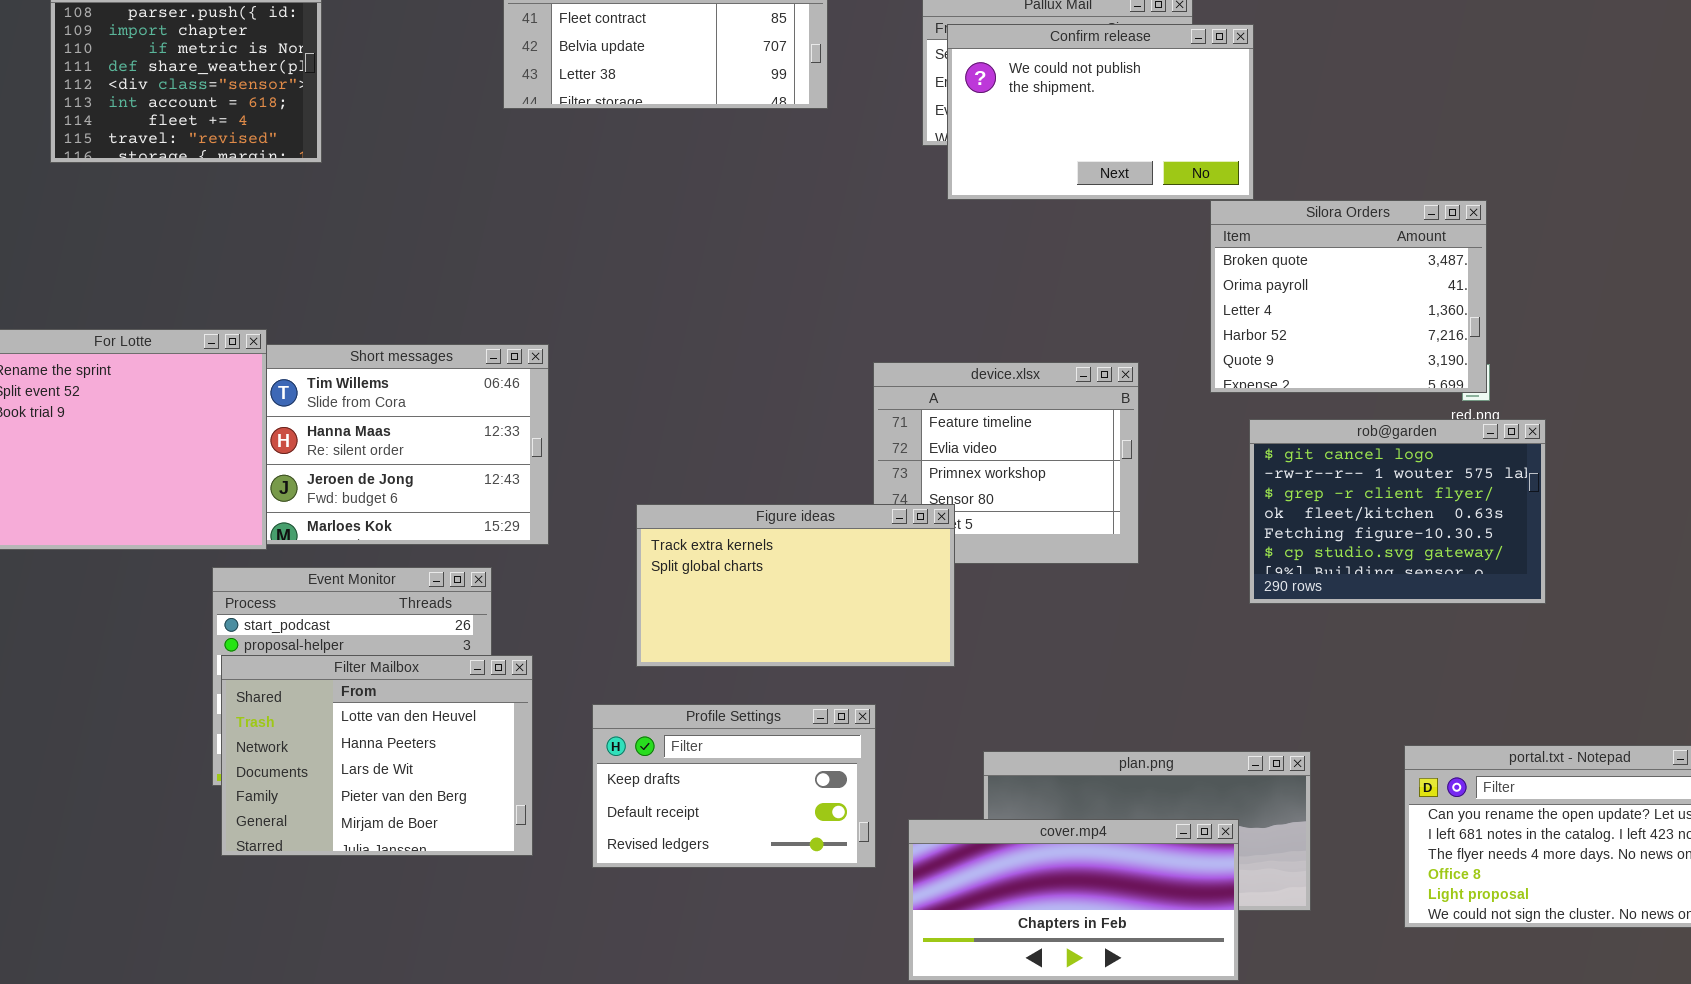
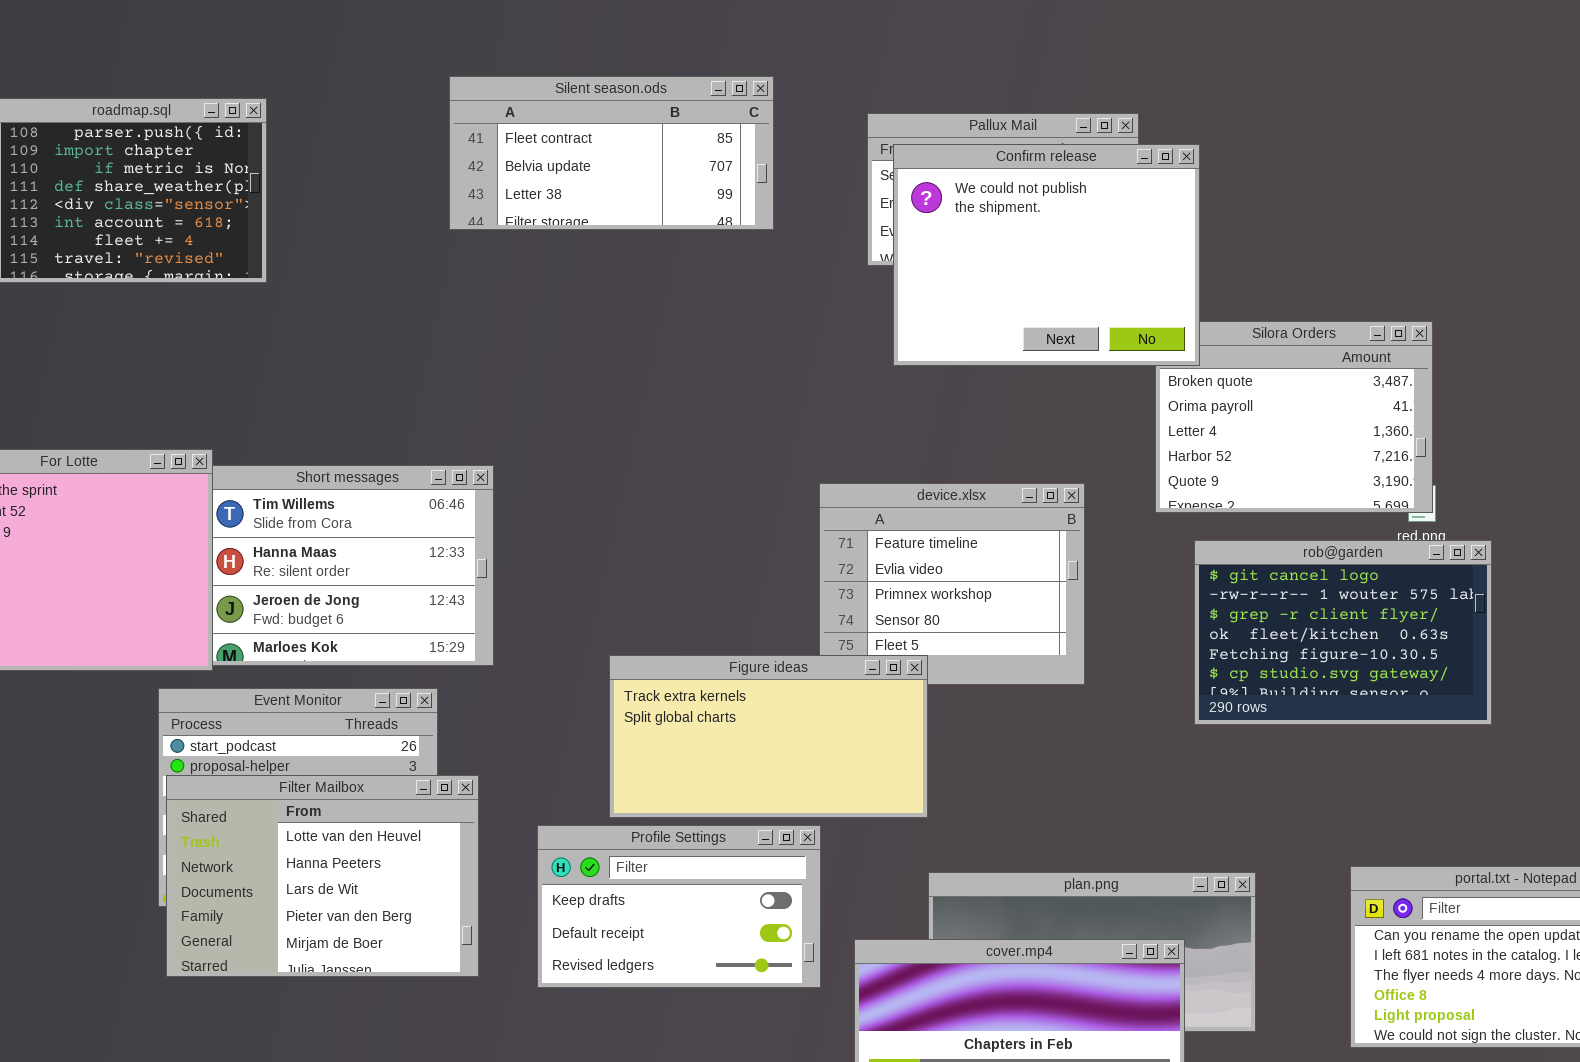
Confirm release: [947,24,1254,200] -> [893,144,1200,366], resized
Figure ideas: [636,504,955,667] -> [609,655,928,818], moved

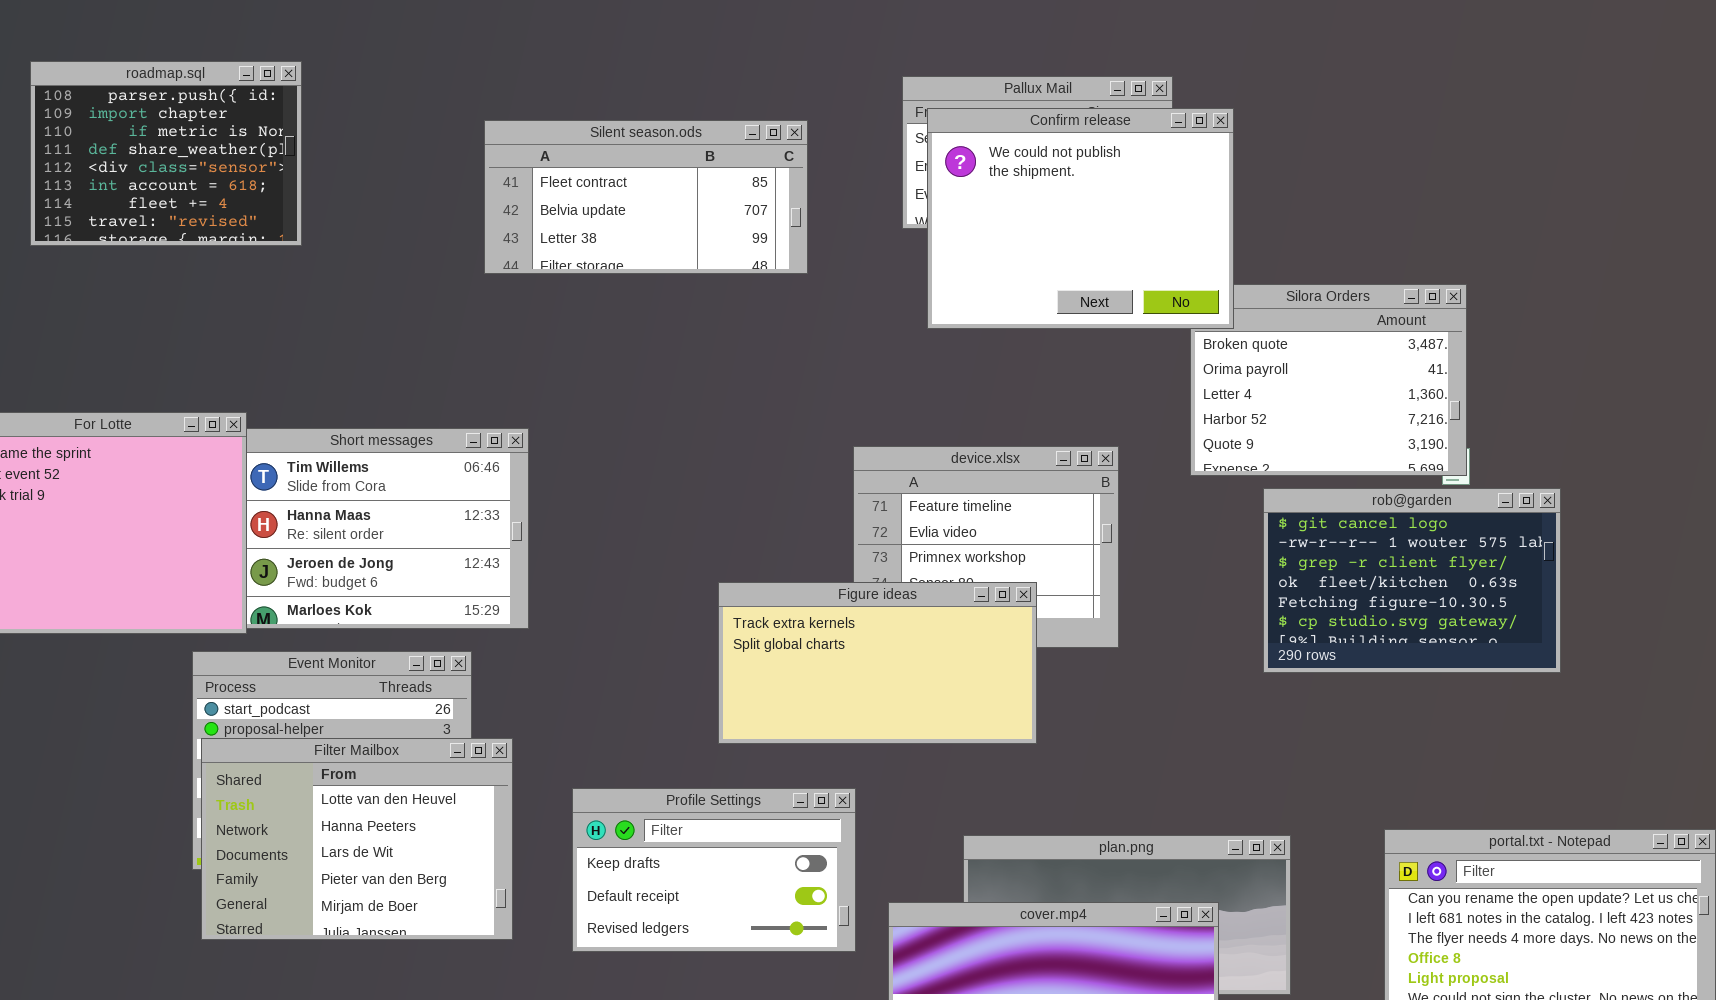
Silent season.ods: [449,76,774,230] -> [484,120,808,274], moved
rob@garden: [1194,540,1492,725] -> [1263,488,1561,673], moved
Figure ideas: [609,655,928,818] -> [718,582,1037,744], moved

